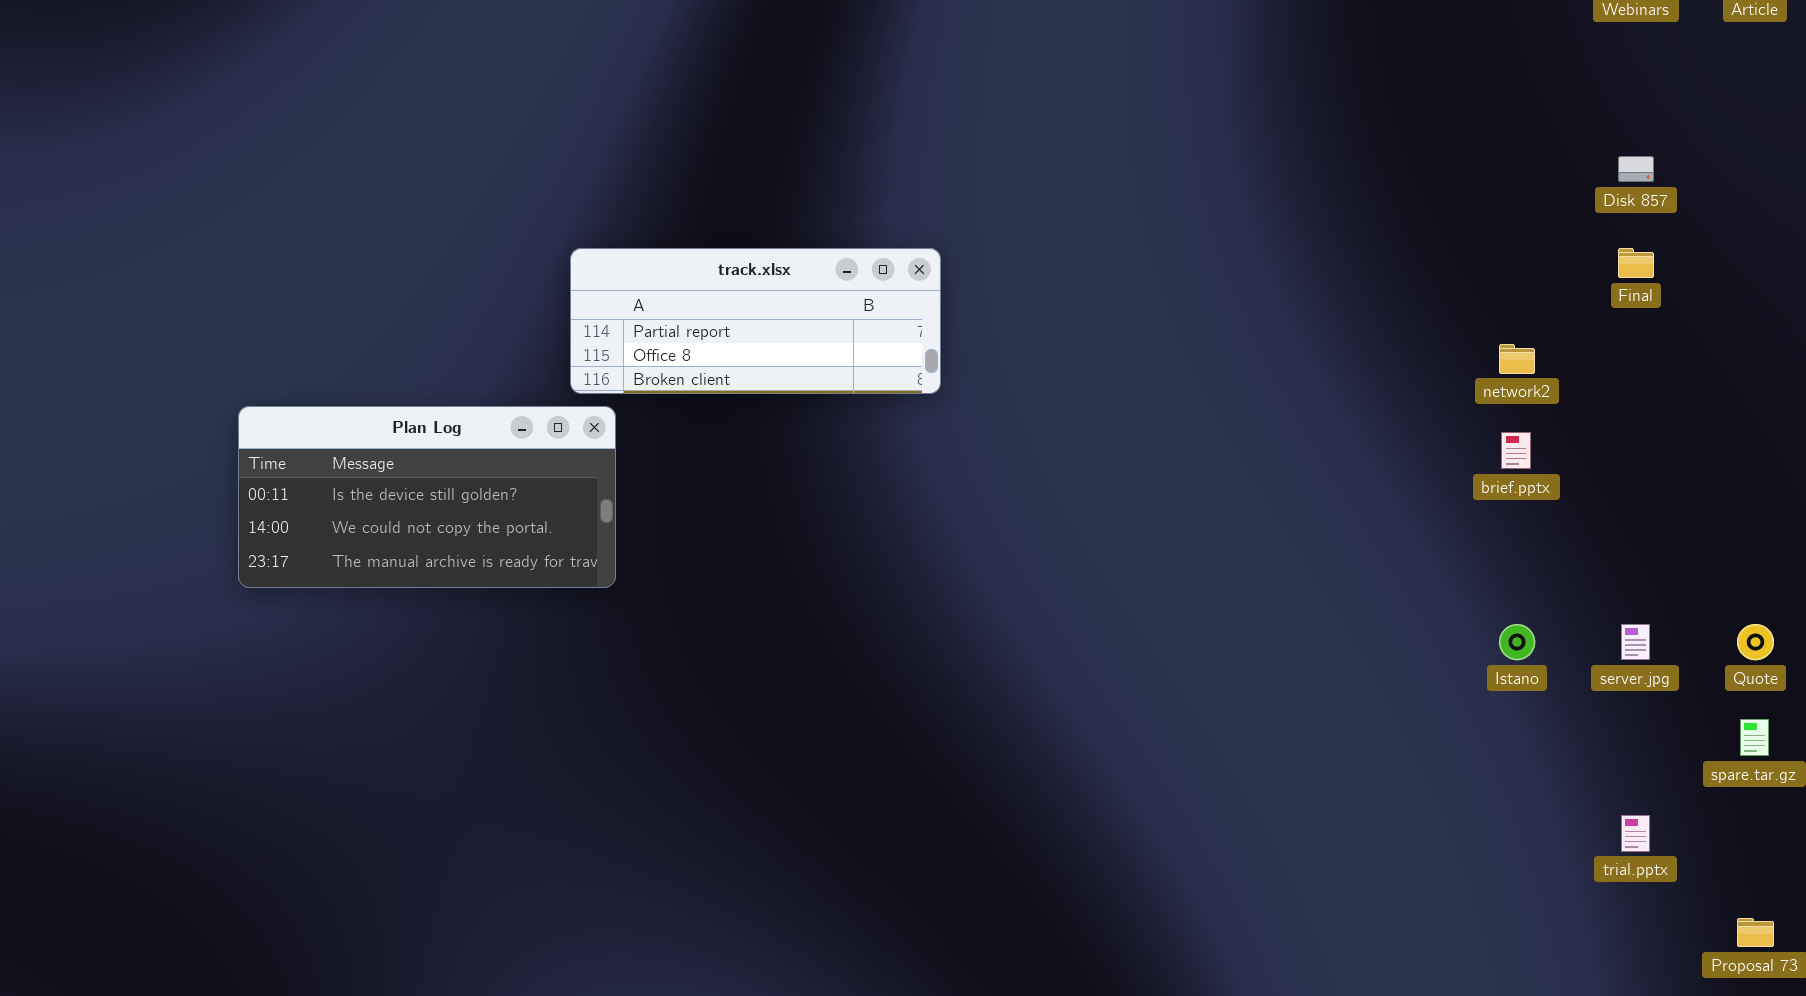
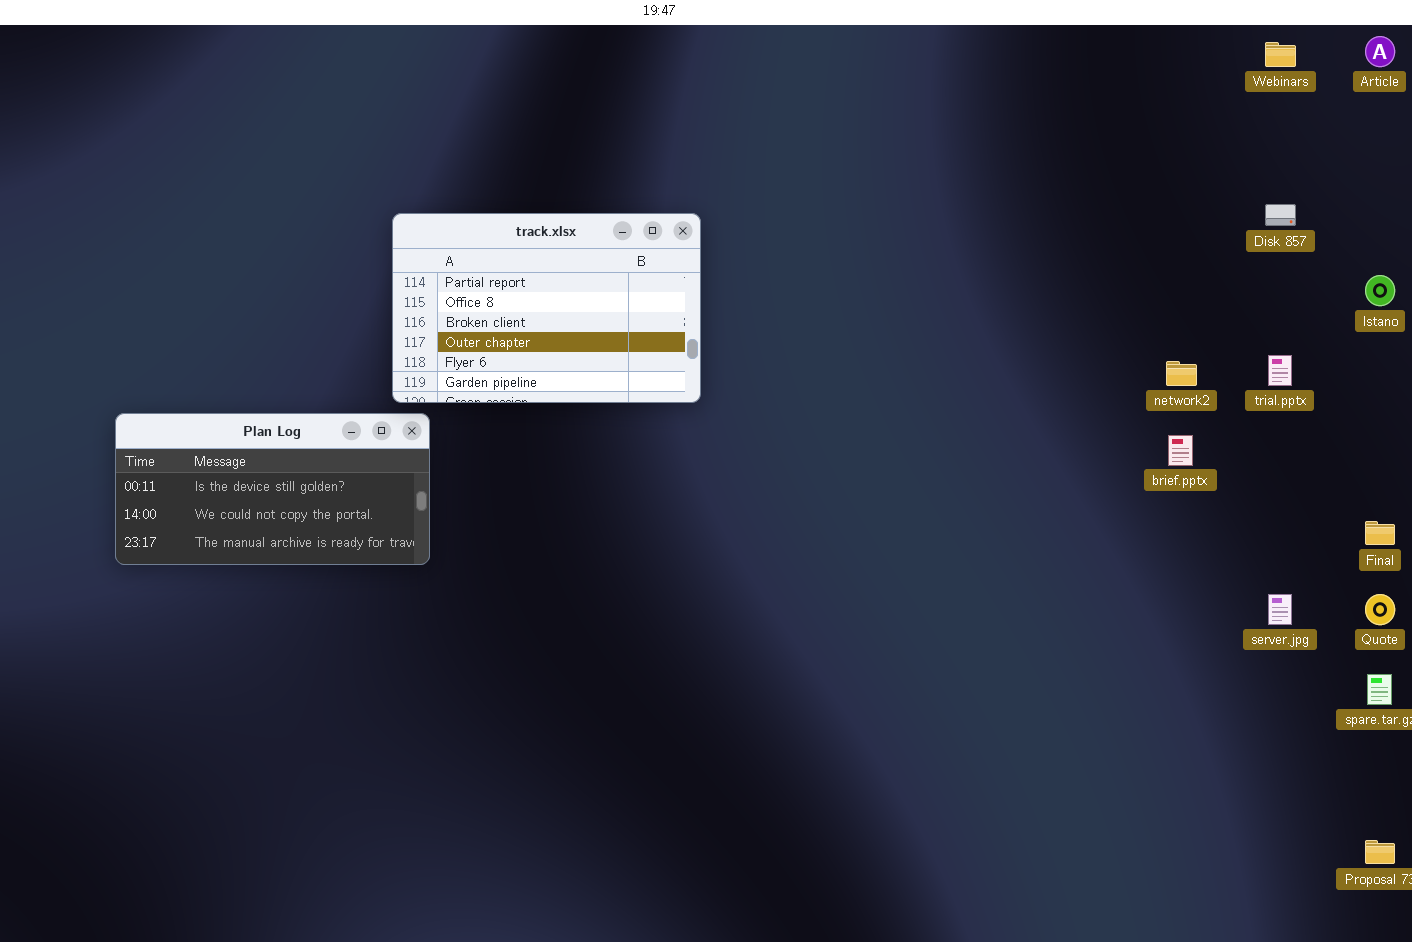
track.xlsx: [570,248,941,394] -> [392,213,701,403], resized
Final: [1618,248,1654,278] -> [1365,521,1395,545], moved
Istano: [1499,624,1535,660] -> [1365,275,1395,306], moved
trial.pptx: [1621,815,1650,852] -> [1268,355,1292,386], moved

